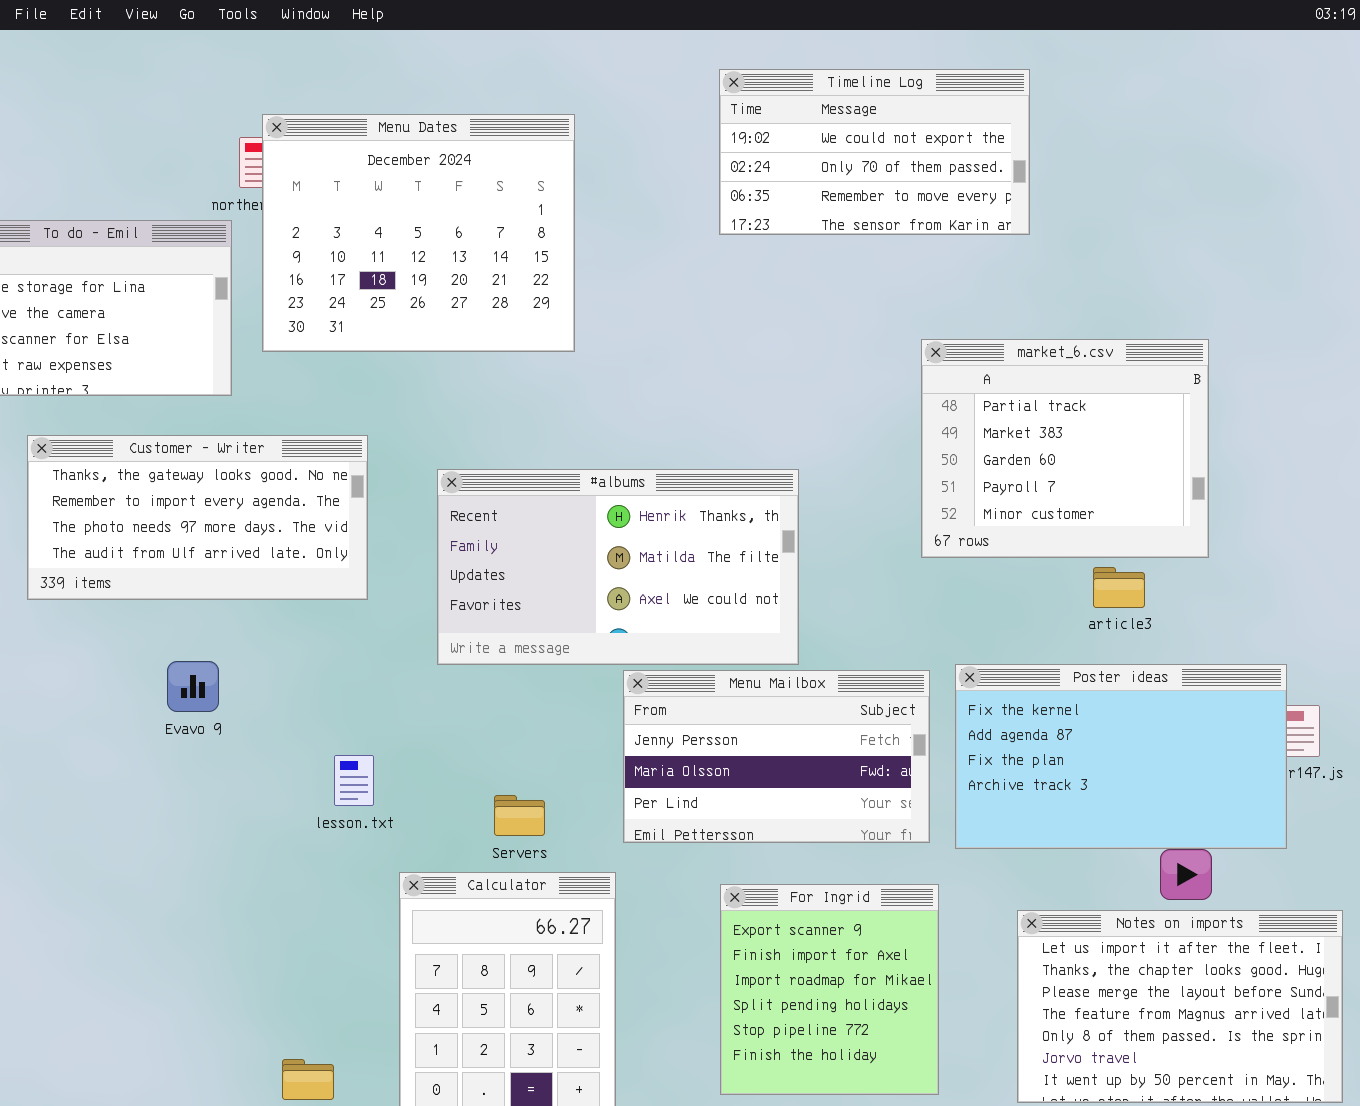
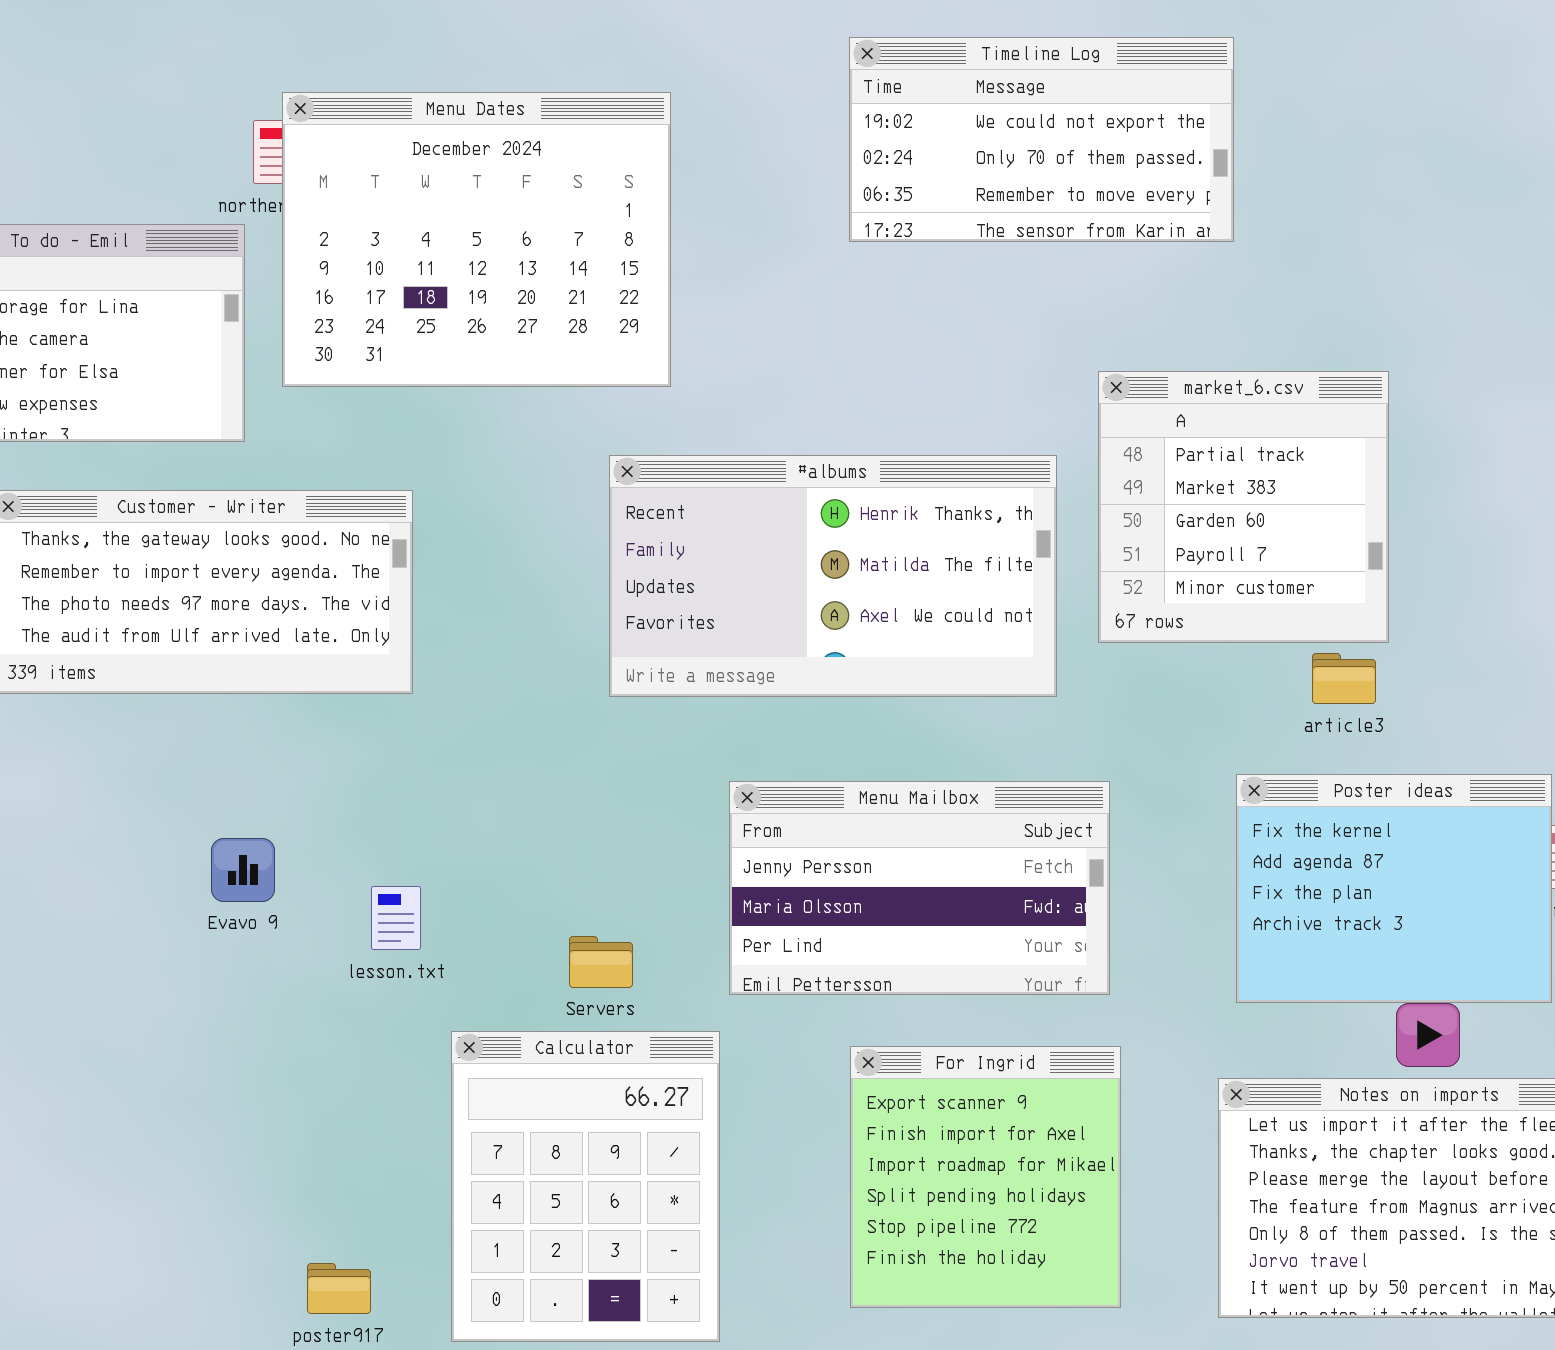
market_6.csv: [921,339,1209,558] -> [1098,371,1389,643], resized
#albums: [437,469,799,665] -> [609,455,1057,697], moved
Evavo 9: [167,661,219,712] -> [211,838,275,902], moved
Poster ideas: [955,664,1287,849] -> [1236,774,1552,1003], resized

